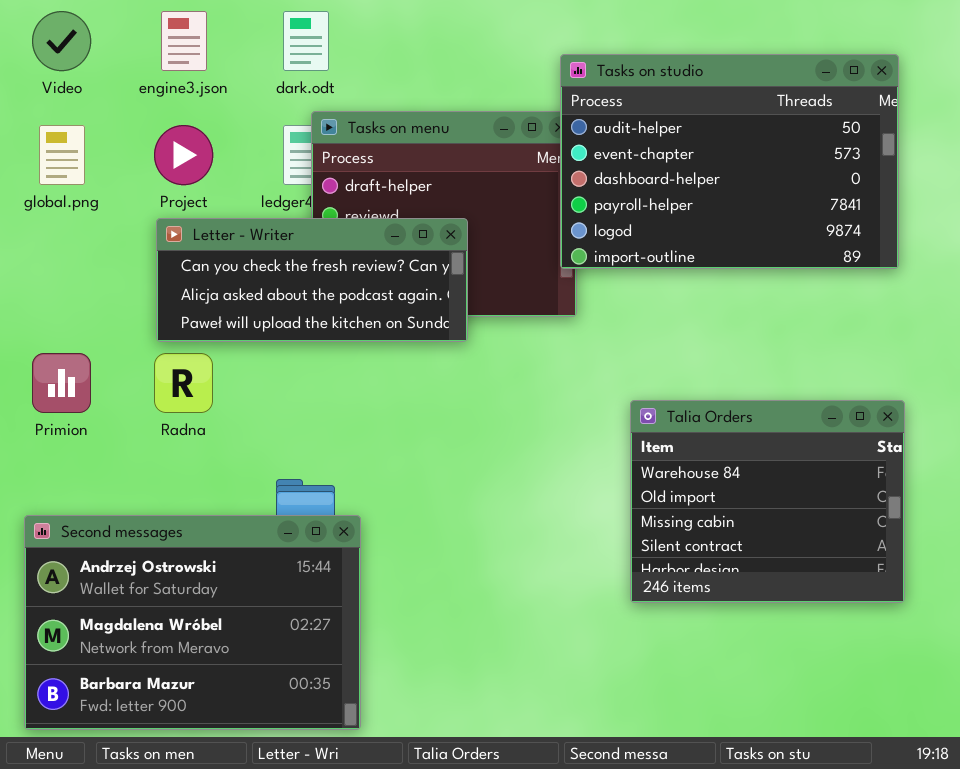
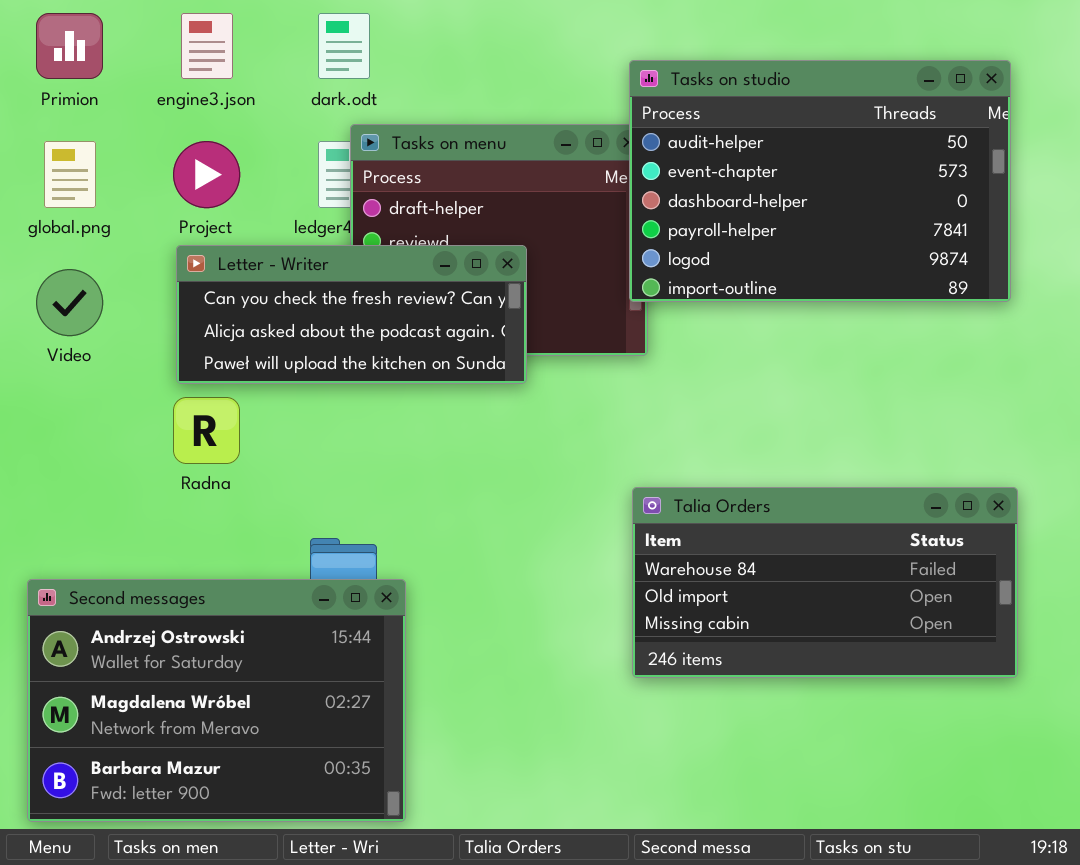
Video: [32,11,91,71] -> [36,269,103,336], moved
Primion: [32,353,91,413] -> [36,13,103,79], moved
Talia Orders: [630,400,905,603] -> [632,487,1018,678], resized

